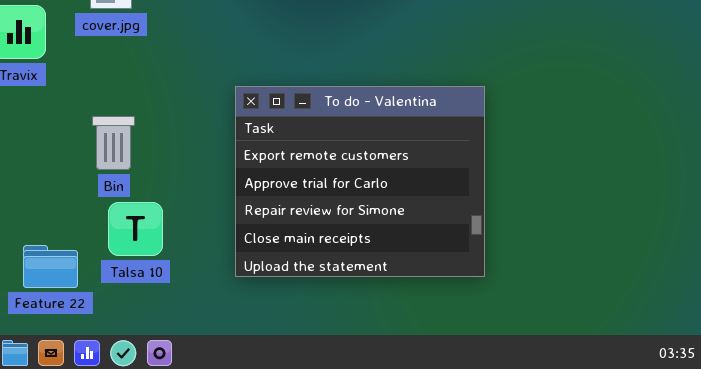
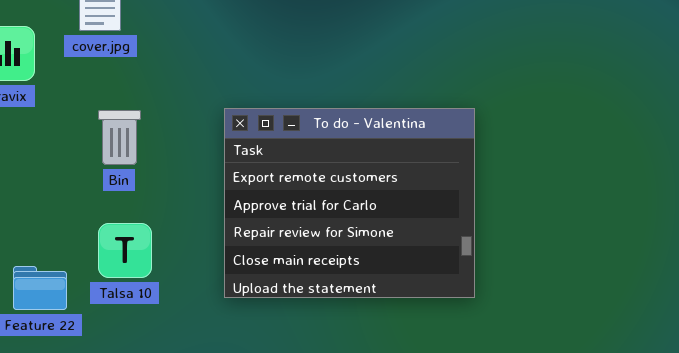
Bin: [92,116,135,170] -> [98,110,141,165], moved

